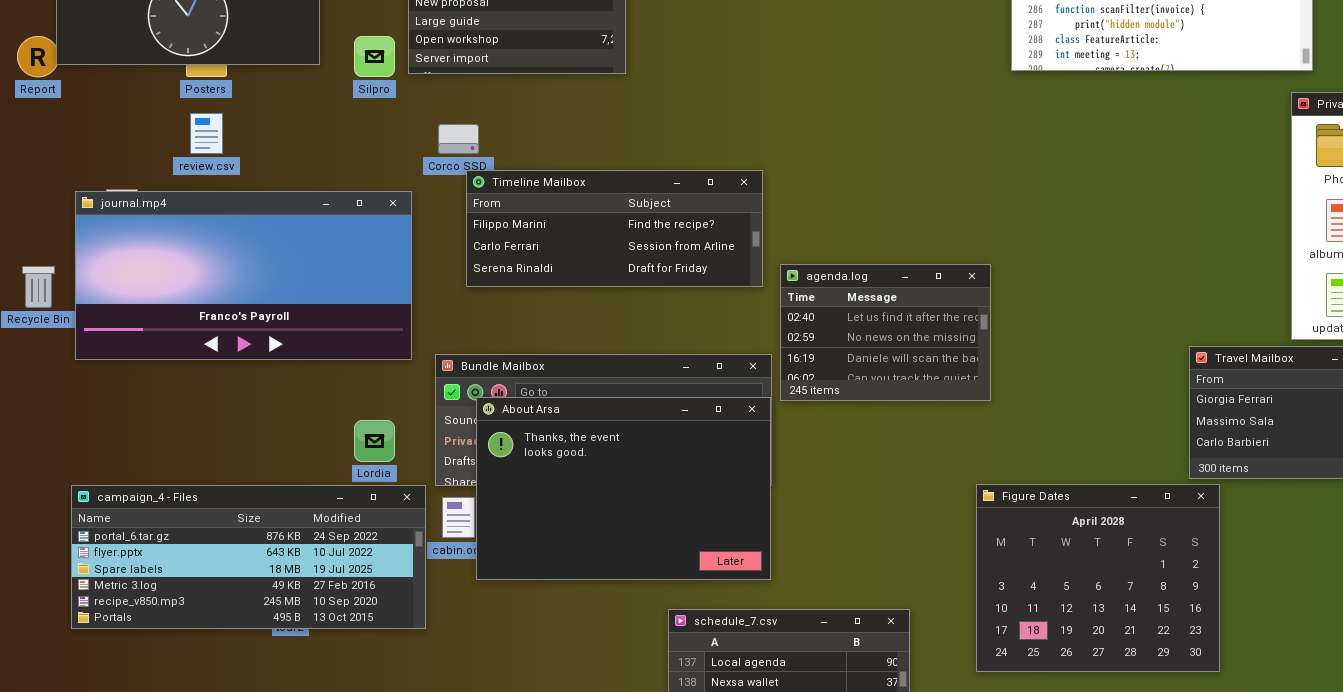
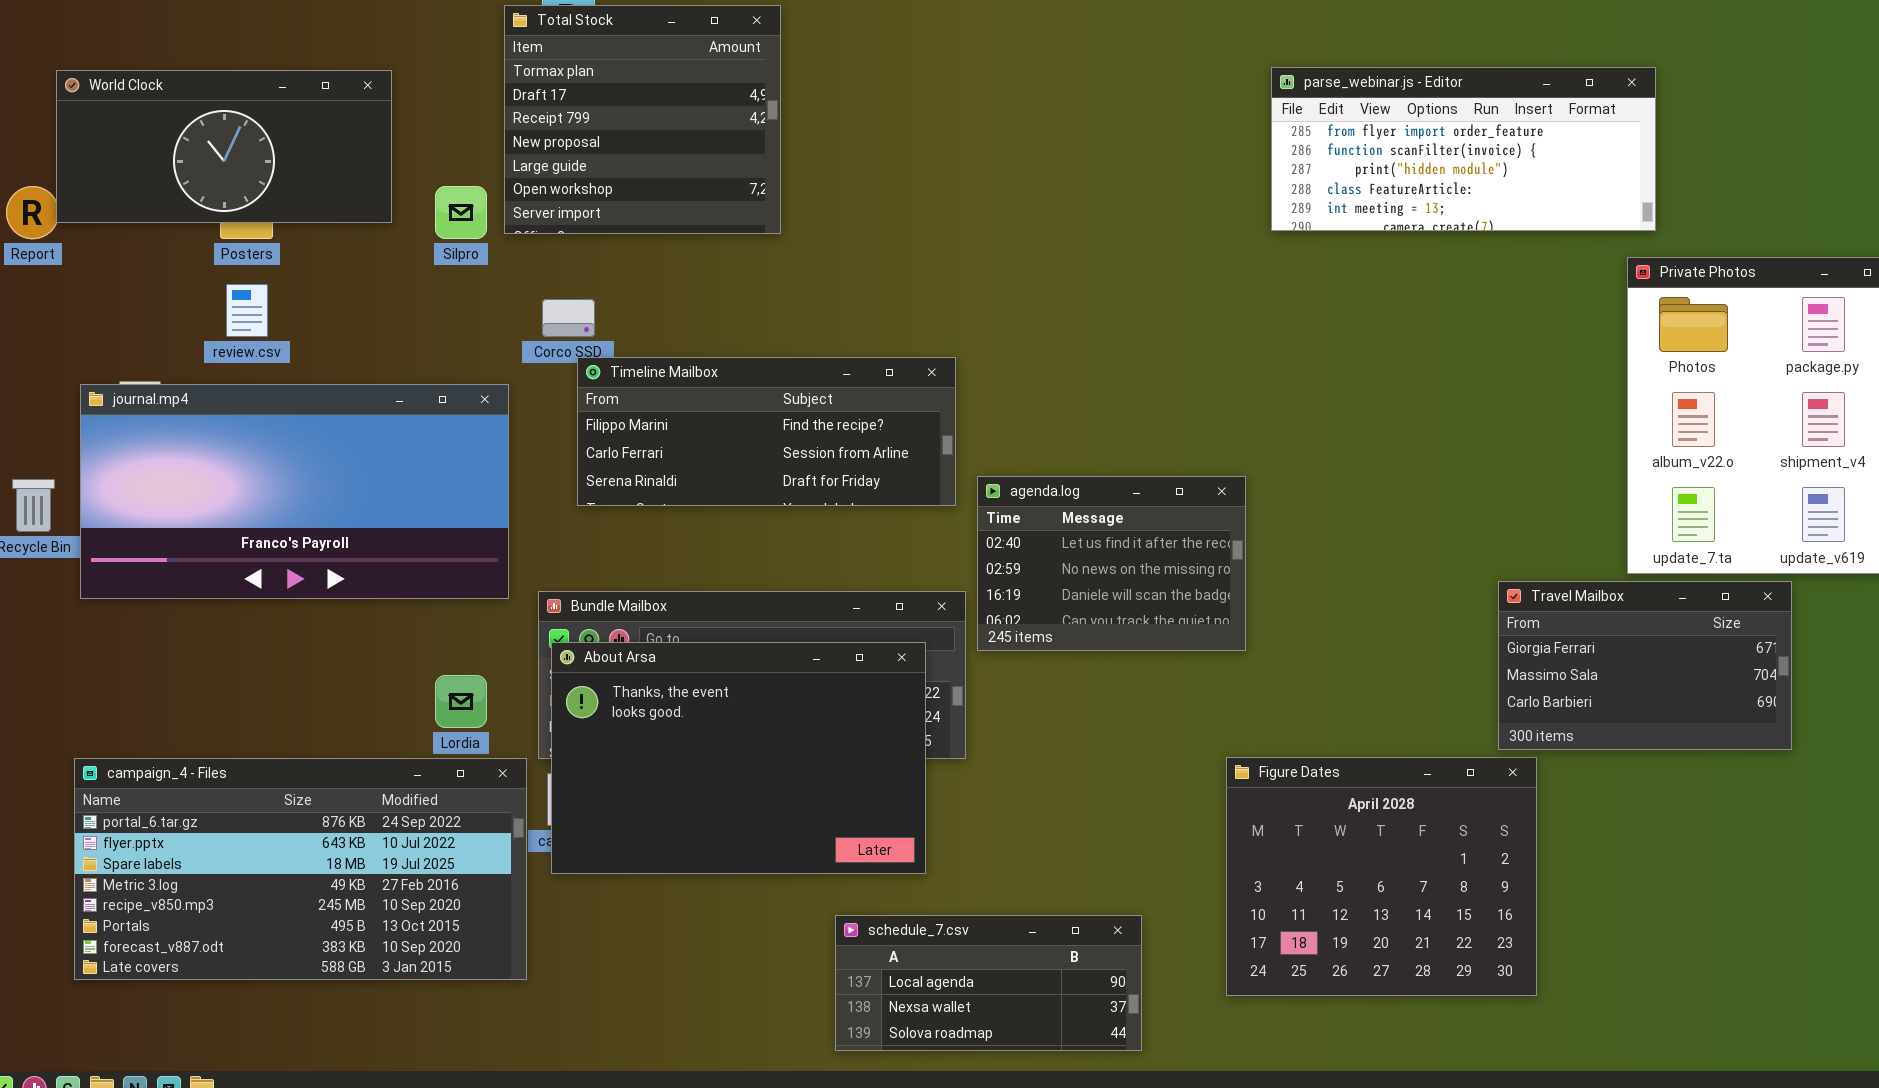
About Arsa: [476,397,771,580] -> [551,642,926,874], moved
campaign_4 - Files: [71,485,426,629] -> [74,758,527,980], resized

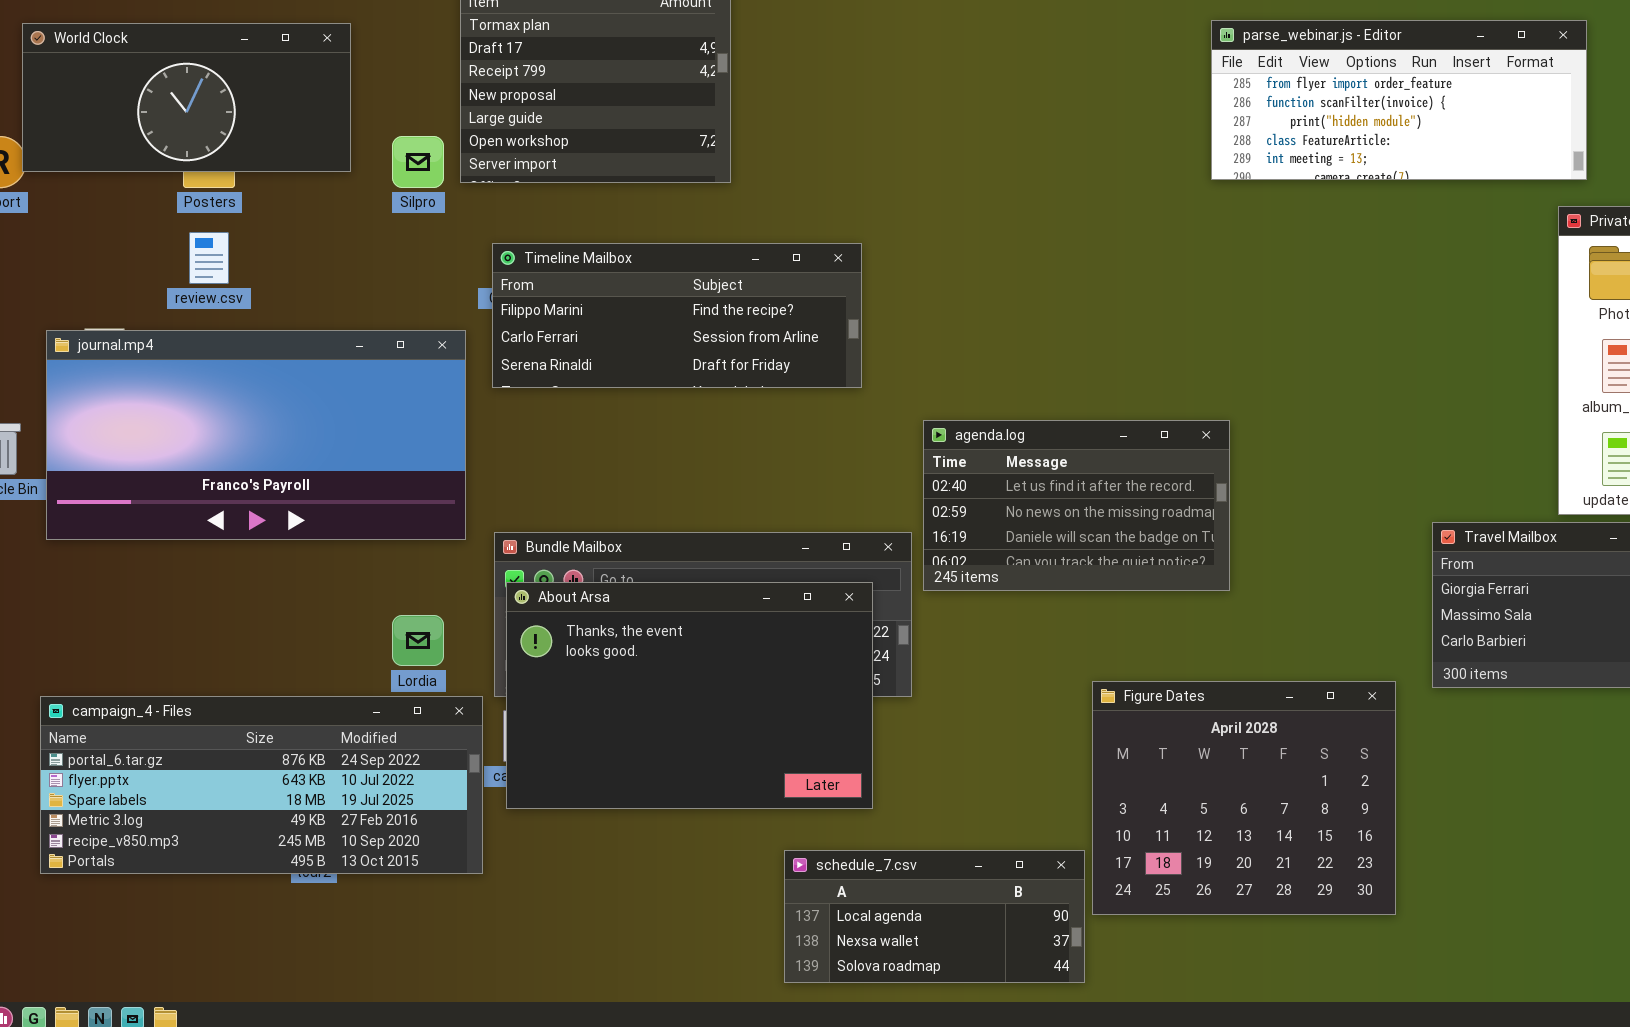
Timeline Mailbox: [577,357,956,506] -> [492,243,862,388], moved
agenda.log: [977,476,1246,651] -> [923,420,1230,591], resized
Figure Dates: [1226,757,1537,996] -> [1092,681,1396,915], moved
campaign_4 - Files: [74,758,527,980] -> [40,696,483,874], resized

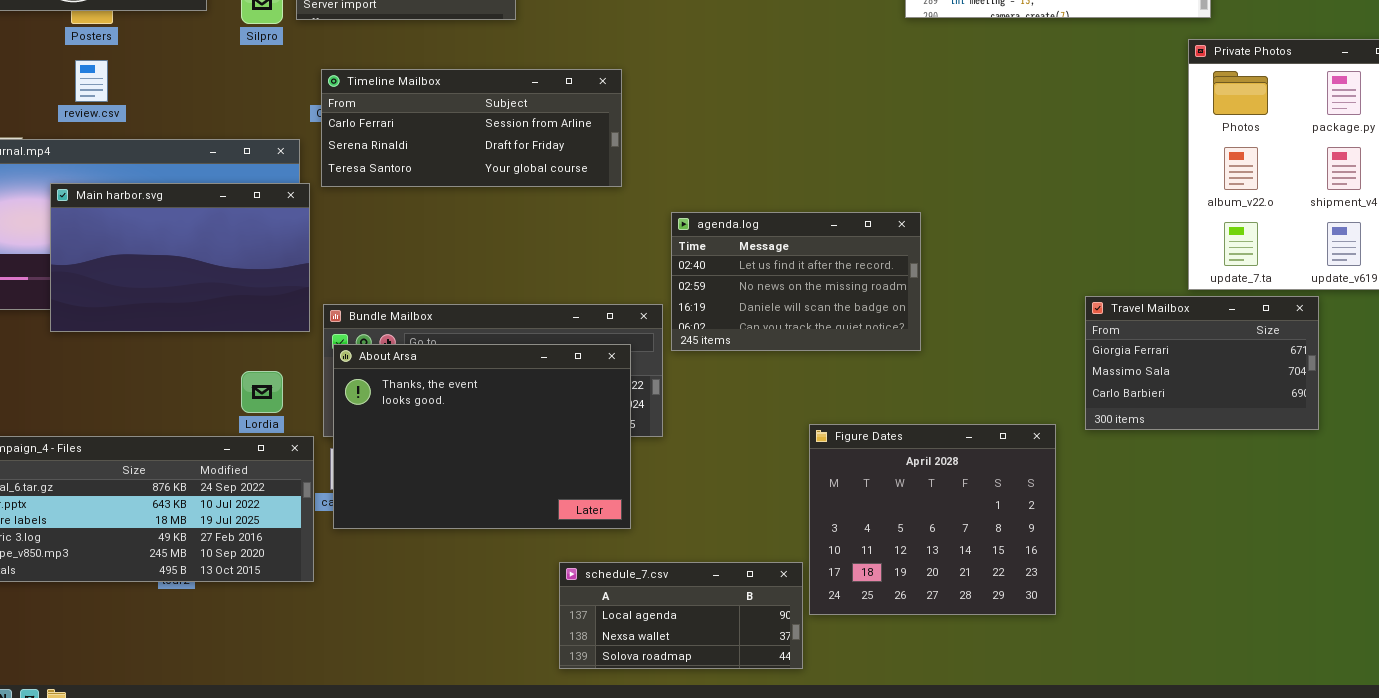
Timeline Mailbox: [492,243,862,388] -> [321,69,622,187], scrolled down 1 row
Main harbor.svg: none -> [50,183,310,332], opened

